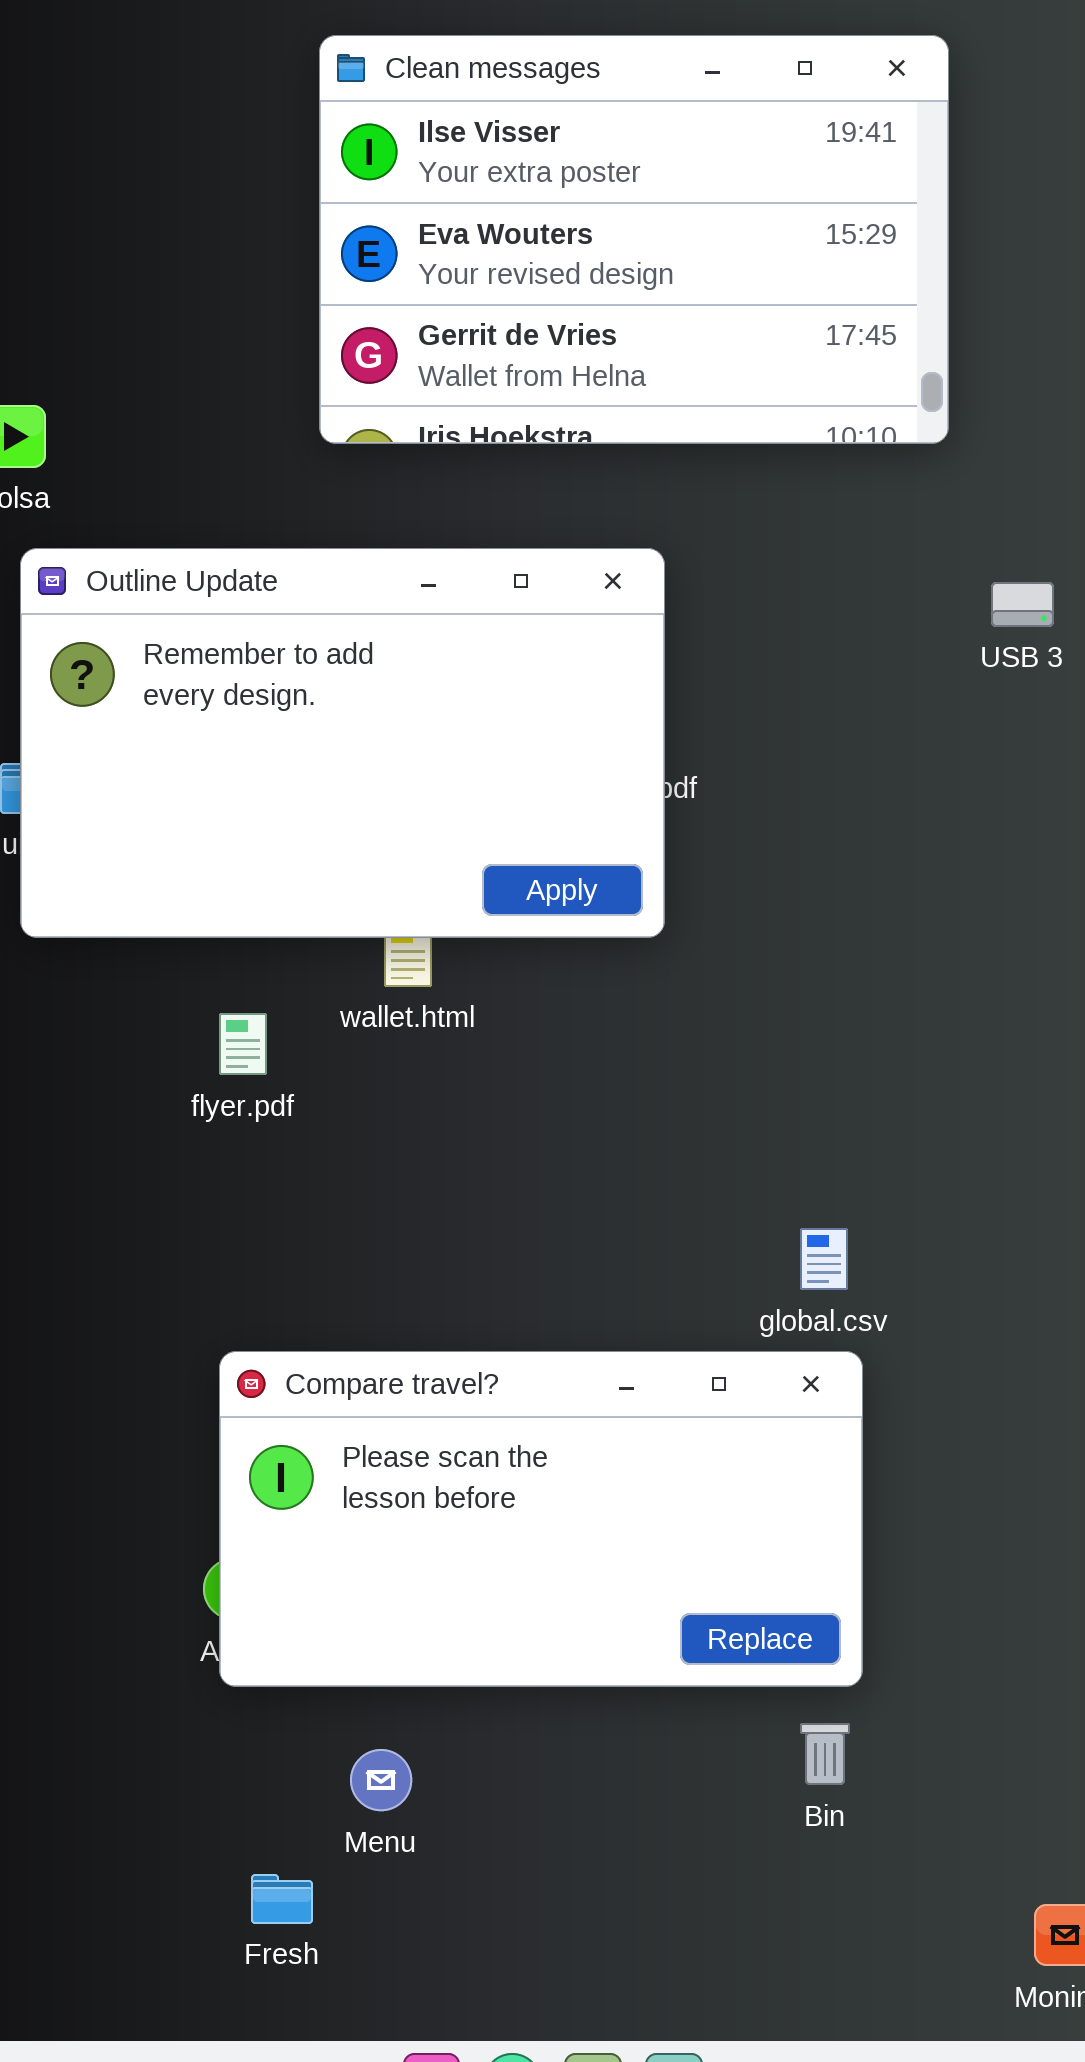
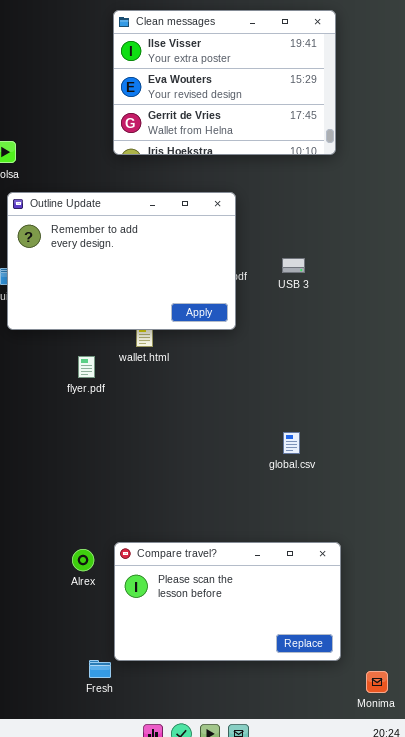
USB 3: [991,582,1054,627] -> [282,258,305,273], moved
Compare travel?: [219,1351,863,1687] -> [114,542,341,661], moved

